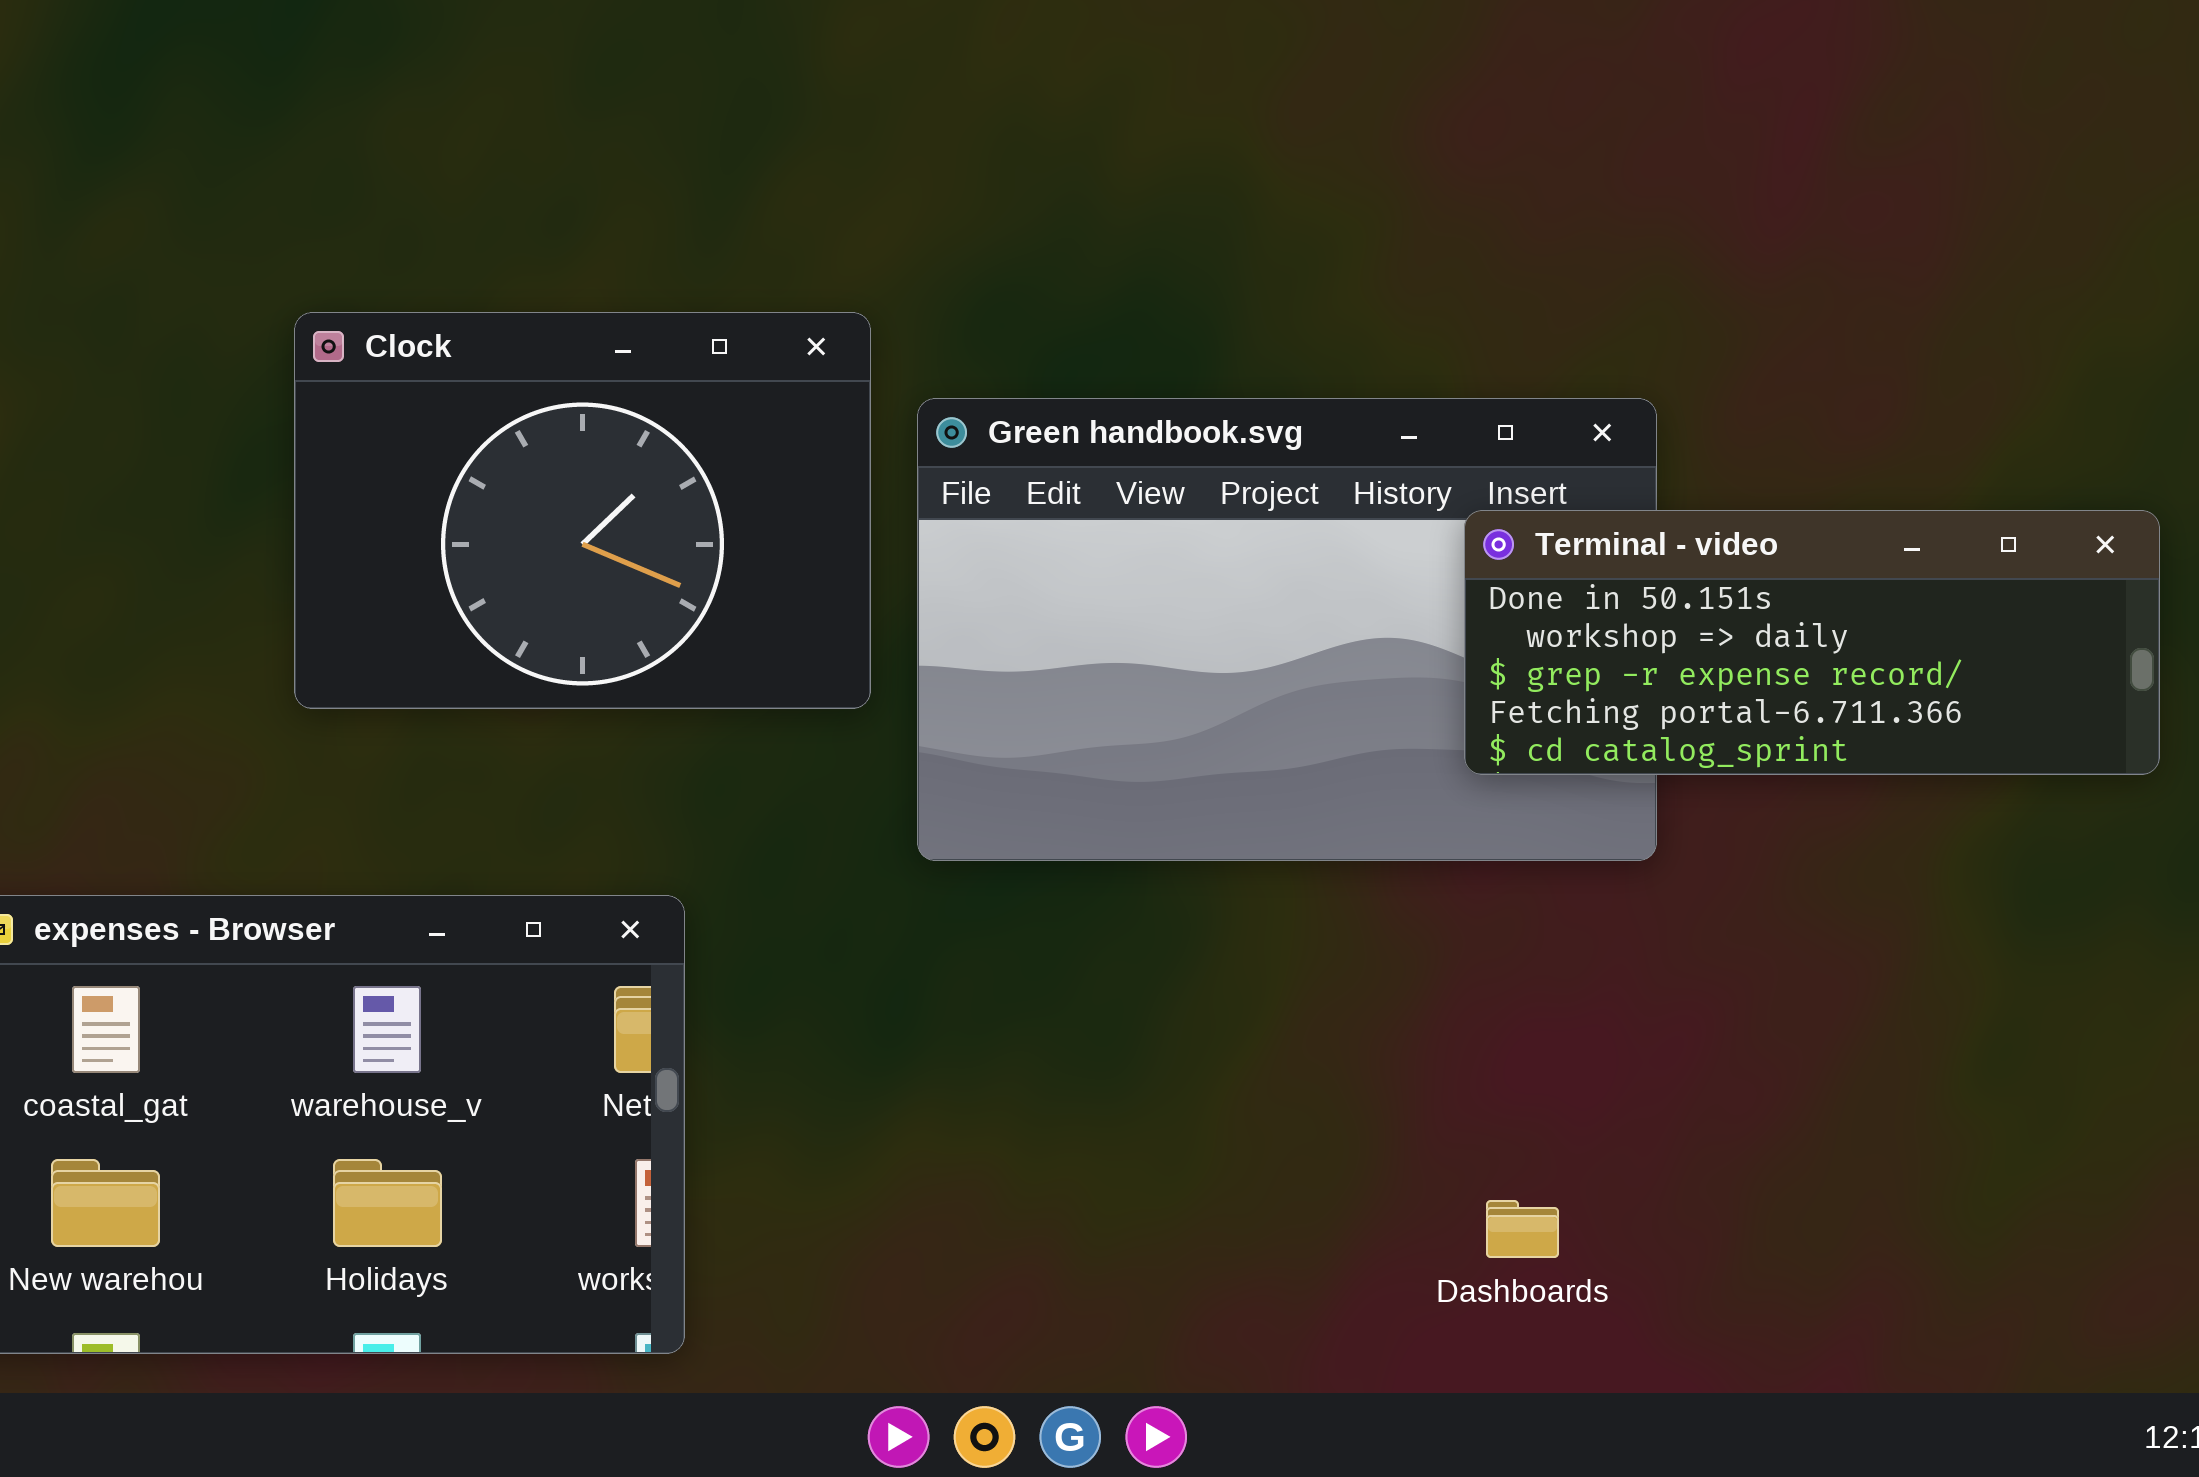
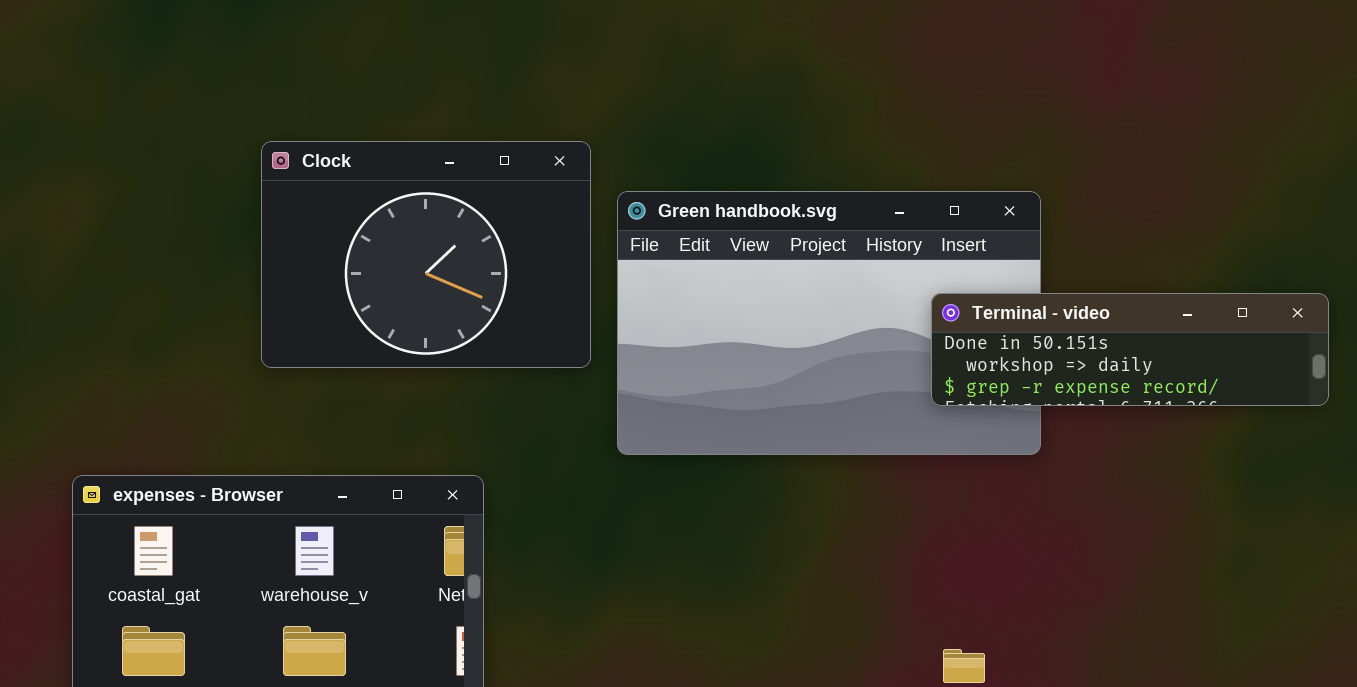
Terminal - video: [1464,510,2160,775] -> [931,293,1329,406], resized

